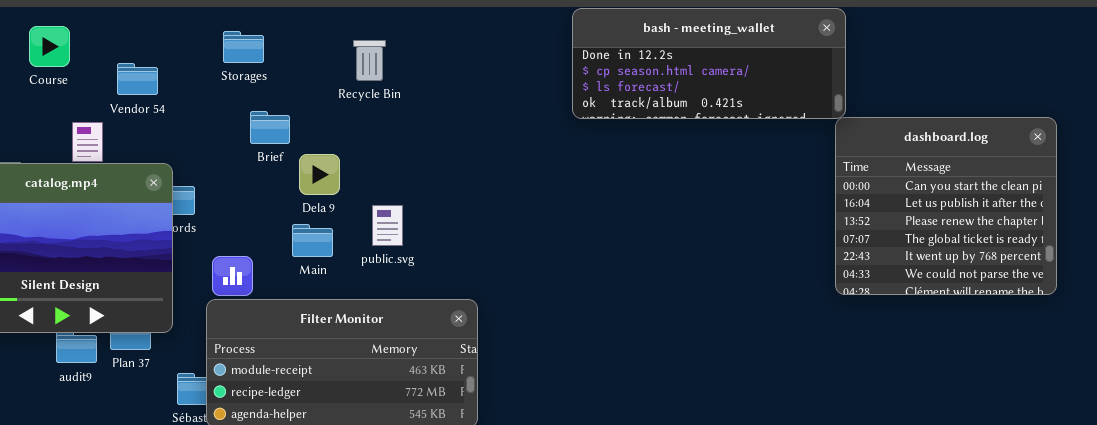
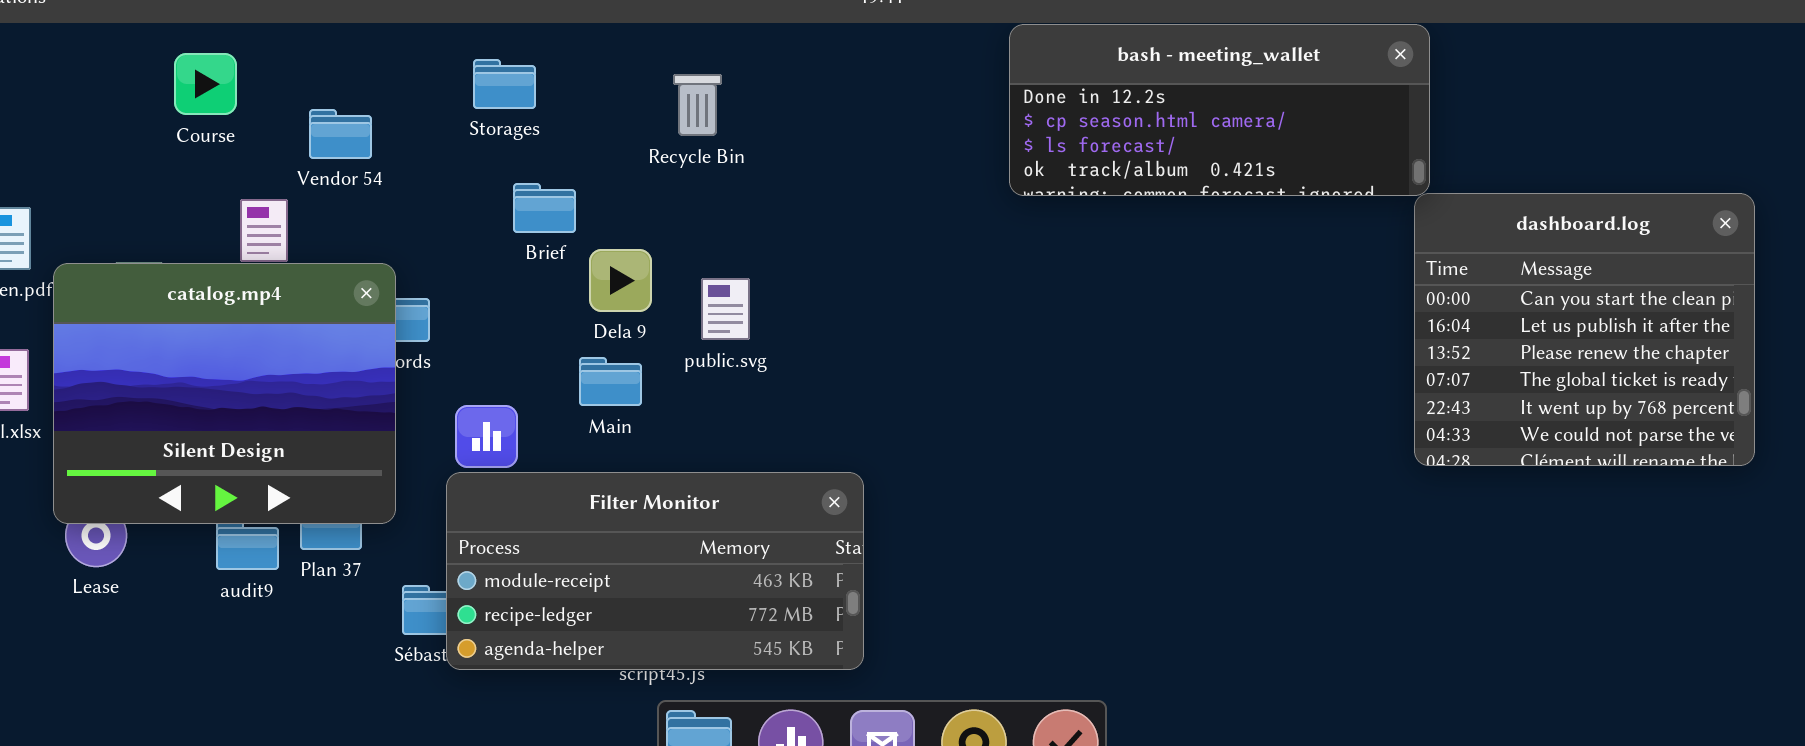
public.svg: [372,205,403,246] -> [701,278,750,340], moved

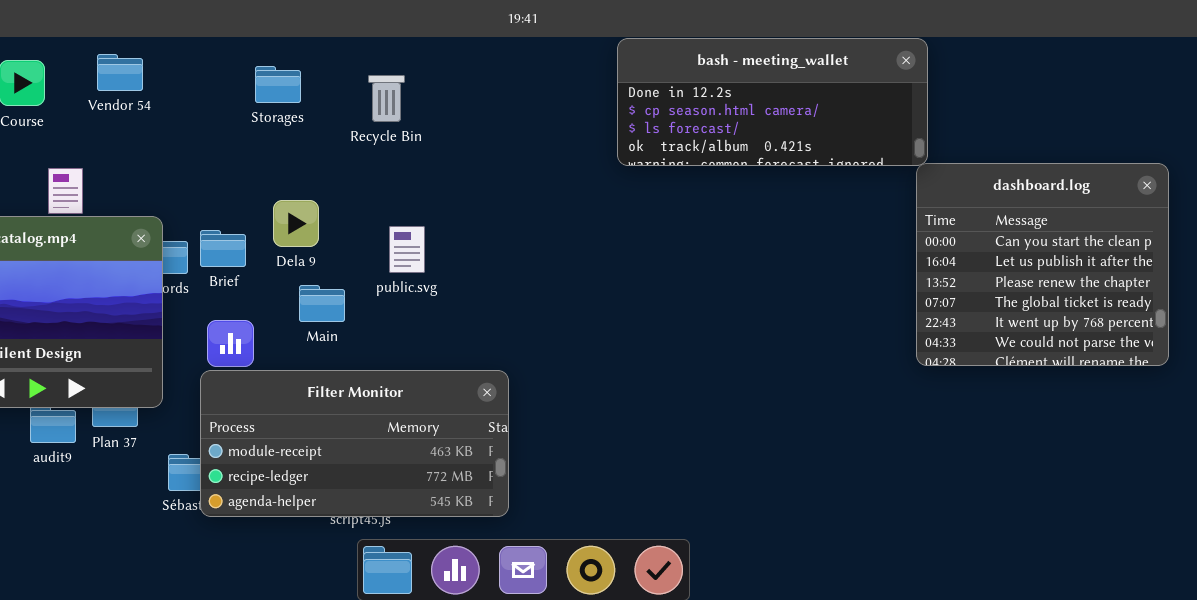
Storages: [473,59,536,109] -> [255,66,301,103], moved
Vendor 54: [309,109,372,159] -> [97,54,143,91], moved
Brief: [513,183,576,233] -> [200,230,246,267], moved
Dela 9: [589,249,652,312] -> [273,200,319,247], moved

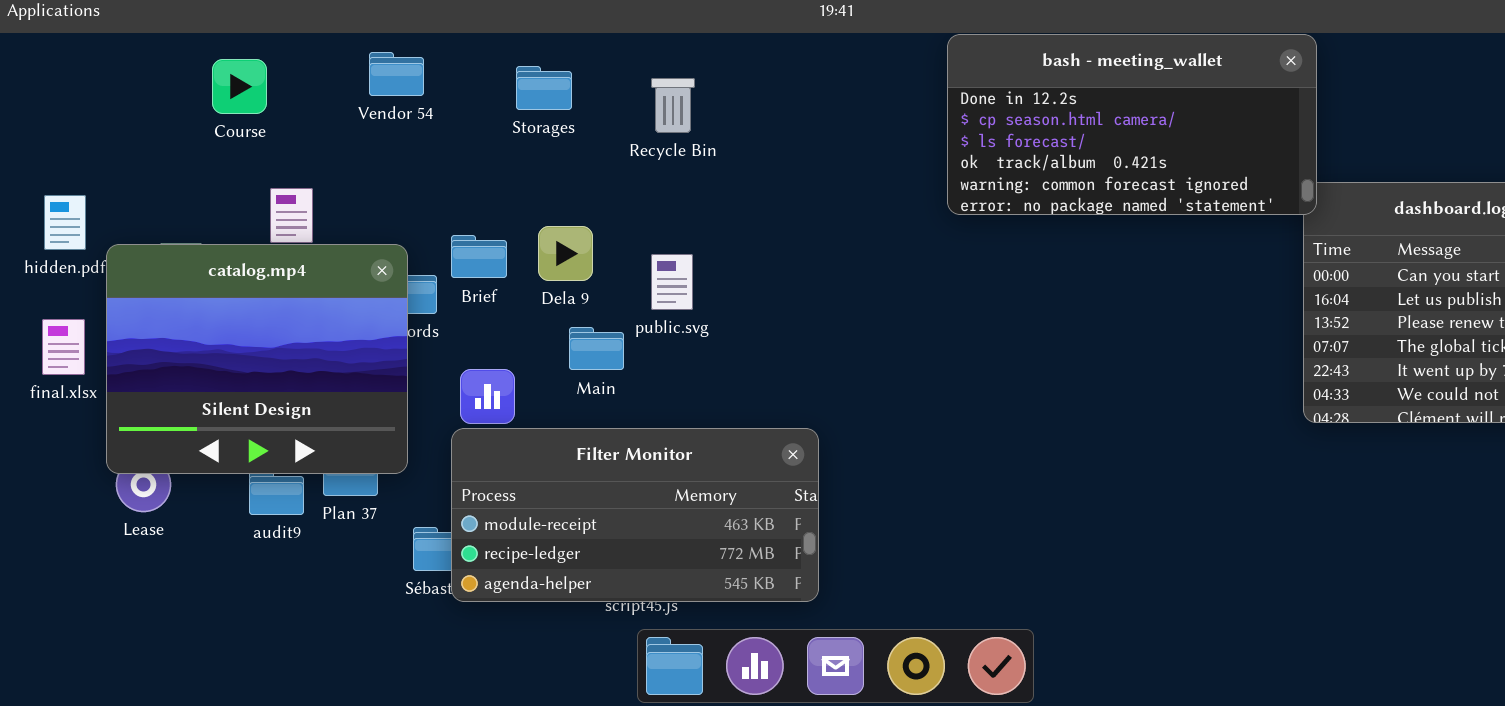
bash - meeting_wallet: [617,38,928,166] -> [947,34,1317,215], resized
Vendor 54: [97,54,143,91] -> [369,52,424,96], moved
public.svg: [389,226,425,273] -> [651,254,693,310], moved
Brief: [200,230,246,267] -> [451,235,507,278], moved

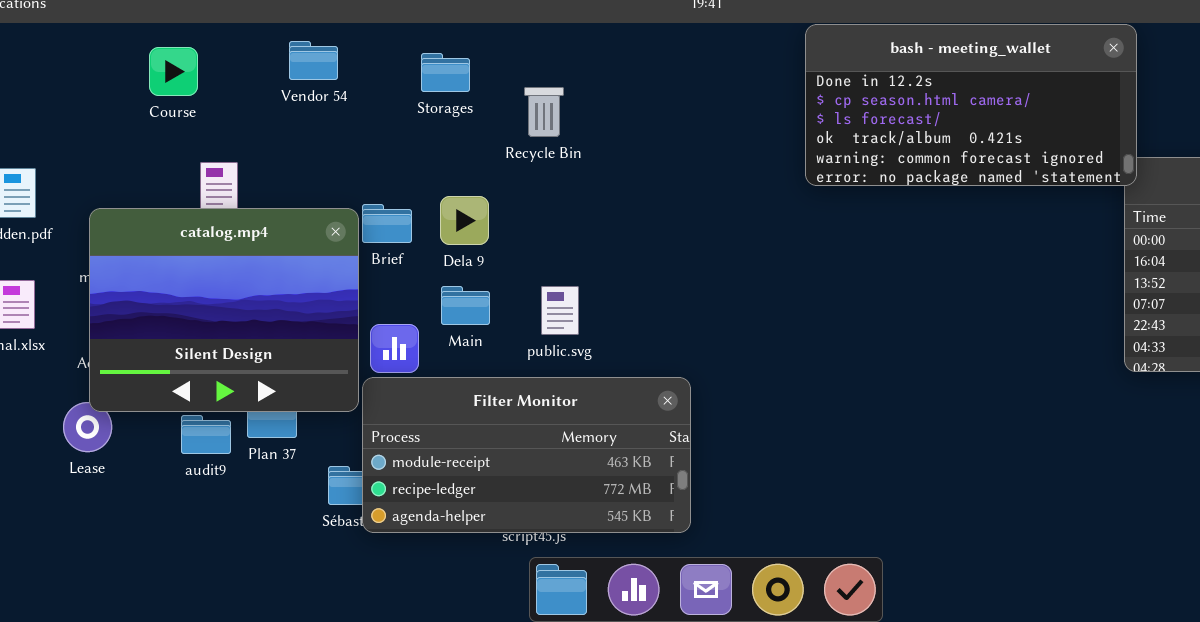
Recycle Bin: [651,78,695,133] -> [524,87,564,137], moved
catalog.mp4: [106,244,408,474] -> [89,208,359,412], moved
public.svg: [651,254,693,310] -> [541,286,579,335], moved
Main: [569,327,624,370] -> [441,286,490,325], moved

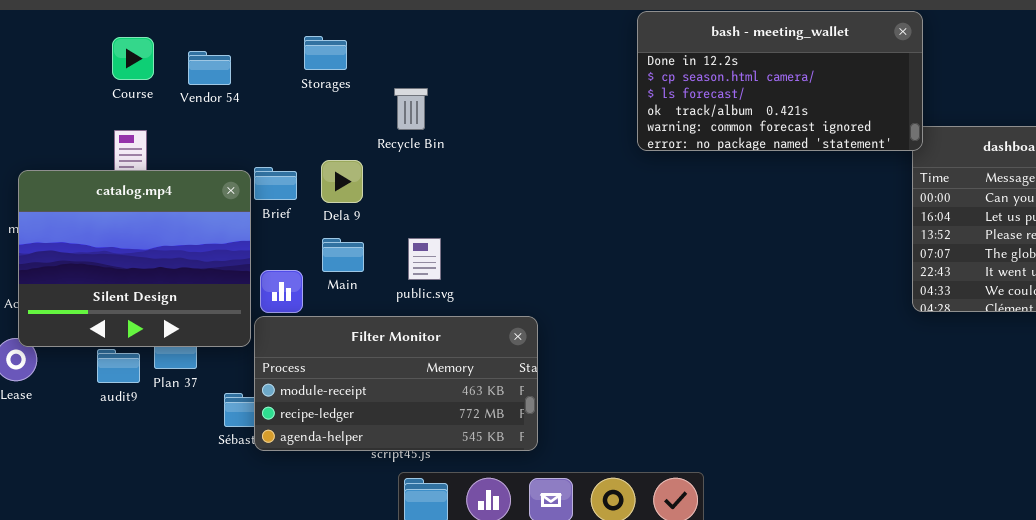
Vendor 54: [289,41,338,80] -> [188,51,231,85], moved
Course: [149,47,198,96] -> [112,37,154,80], moved
Recycle Bin: [524,87,564,137] -> [394,88,428,130], moved

